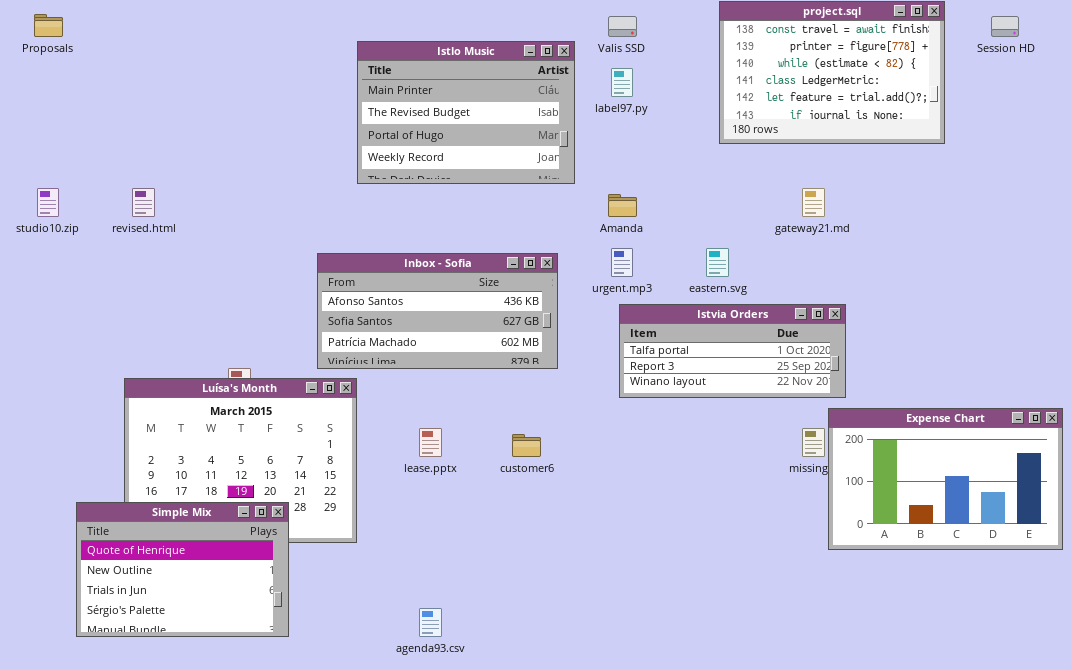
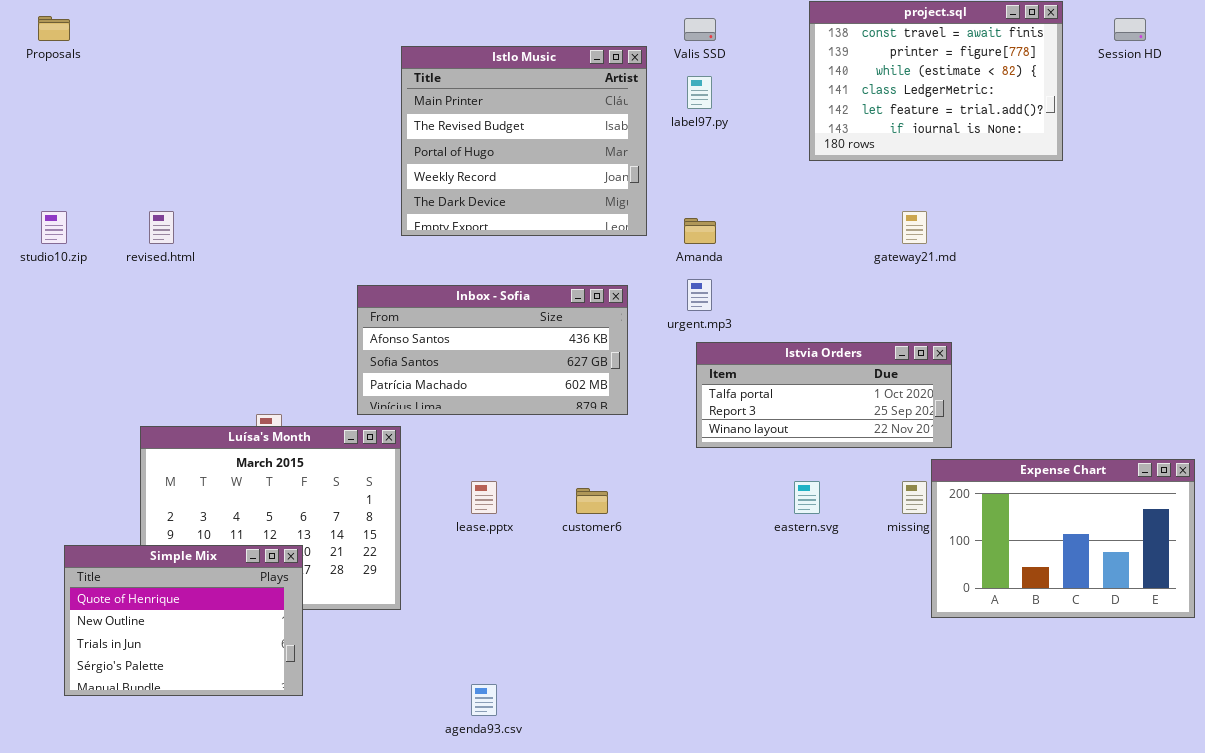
Istlo Music: [357,41,575,184] -> [401,46,647,236], resized
eastern.svg: [706,248,729,277] -> [794,481,820,514], moved
Simple Mix: [76,502,289,637] -> [64,545,303,696], moved

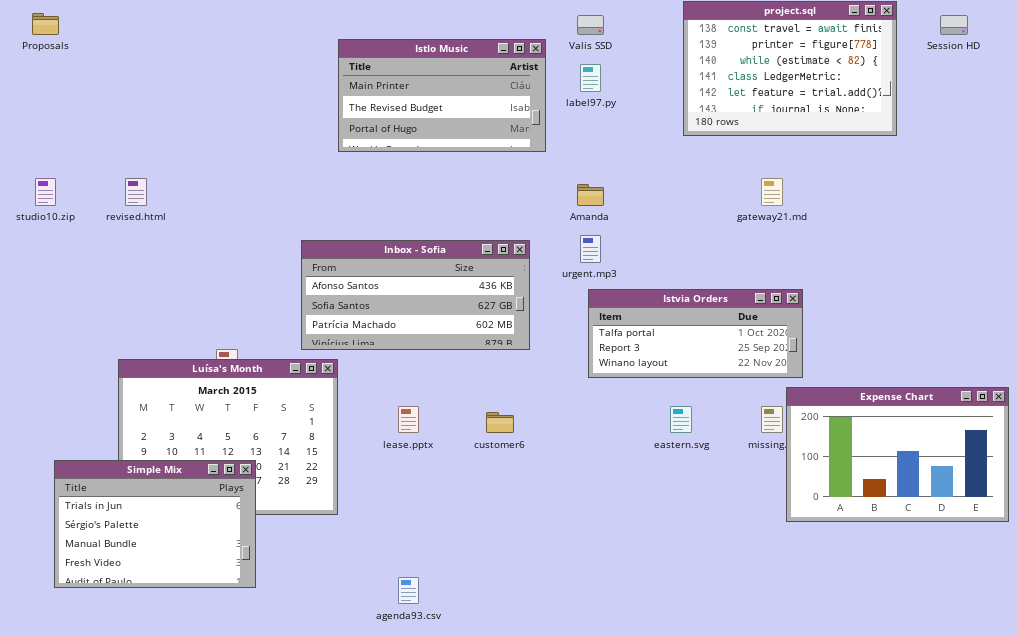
Istlo Music: [401,46,647,236] -> [338,39,546,152], resized
Simple Mix: [64,545,303,696] -> [54,460,256,588], scrolled down 2 rows

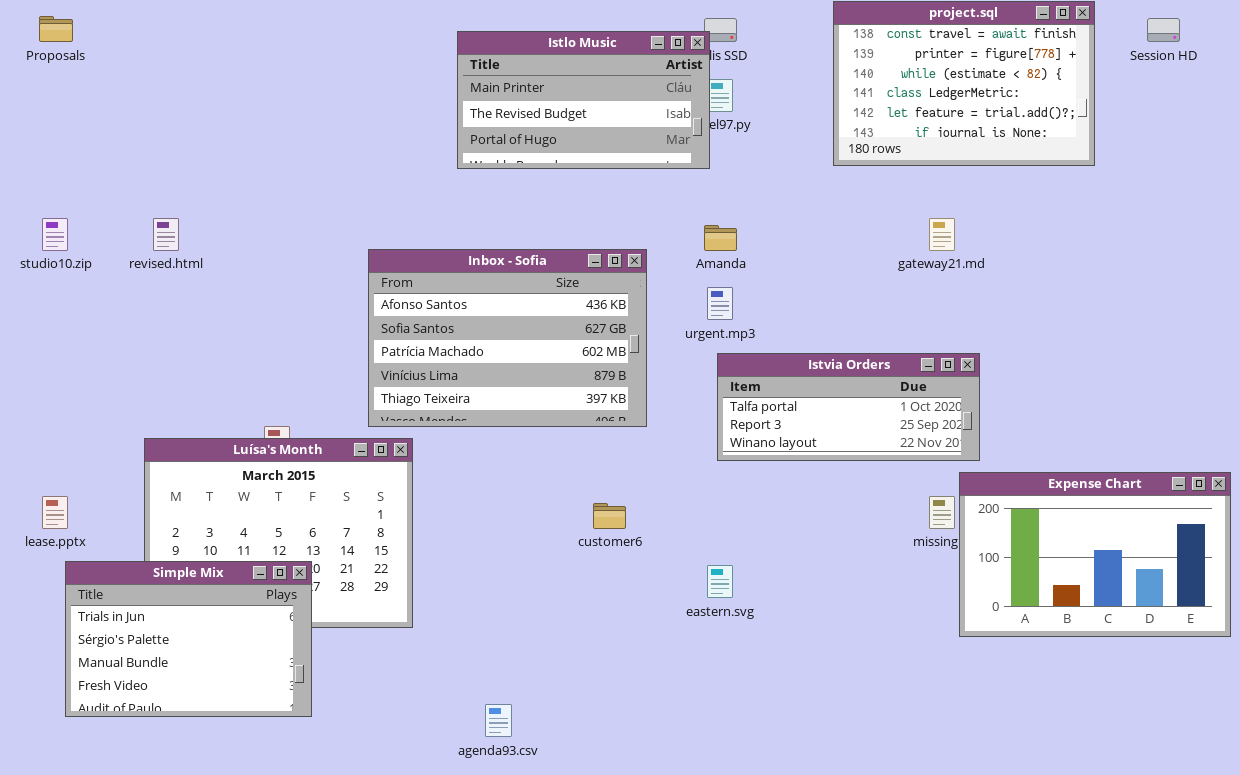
Istlo Music: [338,39,546,152] -> [457,31,710,169], moved
Inbox - Sofia: [301,240,530,350] -> [368,249,647,427], resized
lease.pptx: [398,406,419,433] -> [42,496,68,529], moved
eastern.svg: [670,406,692,433] -> [707,565,733,598], moved

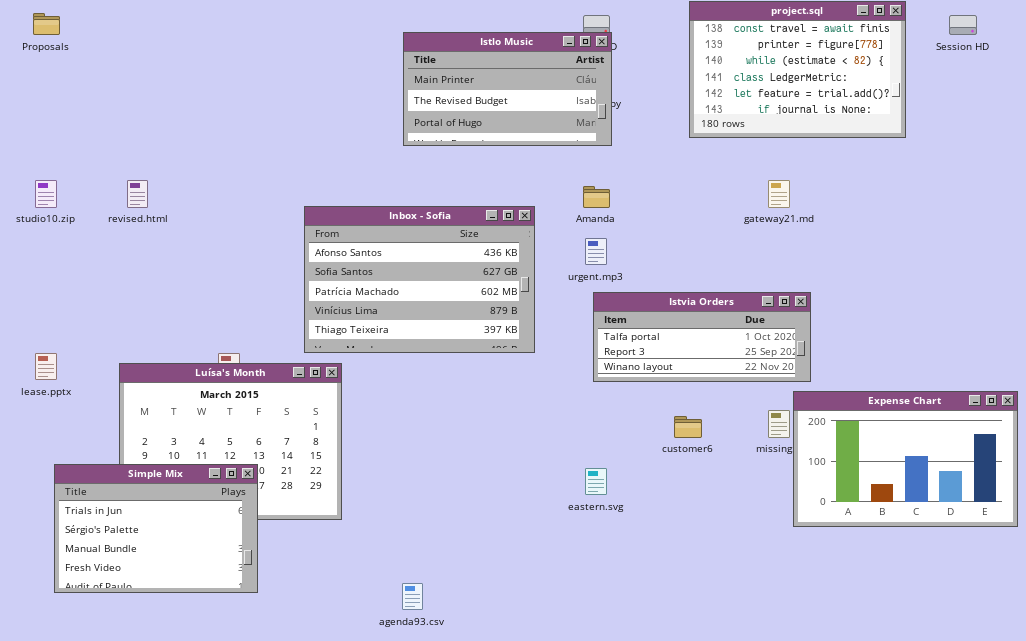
Istlo Music: [457,31,710,169] -> [403,32,612,146], moved
lease.pptx: [42,496,68,529] -> [35,353,57,380], moved
customer6: [593,503,626,529] -> [674,416,702,438], moved

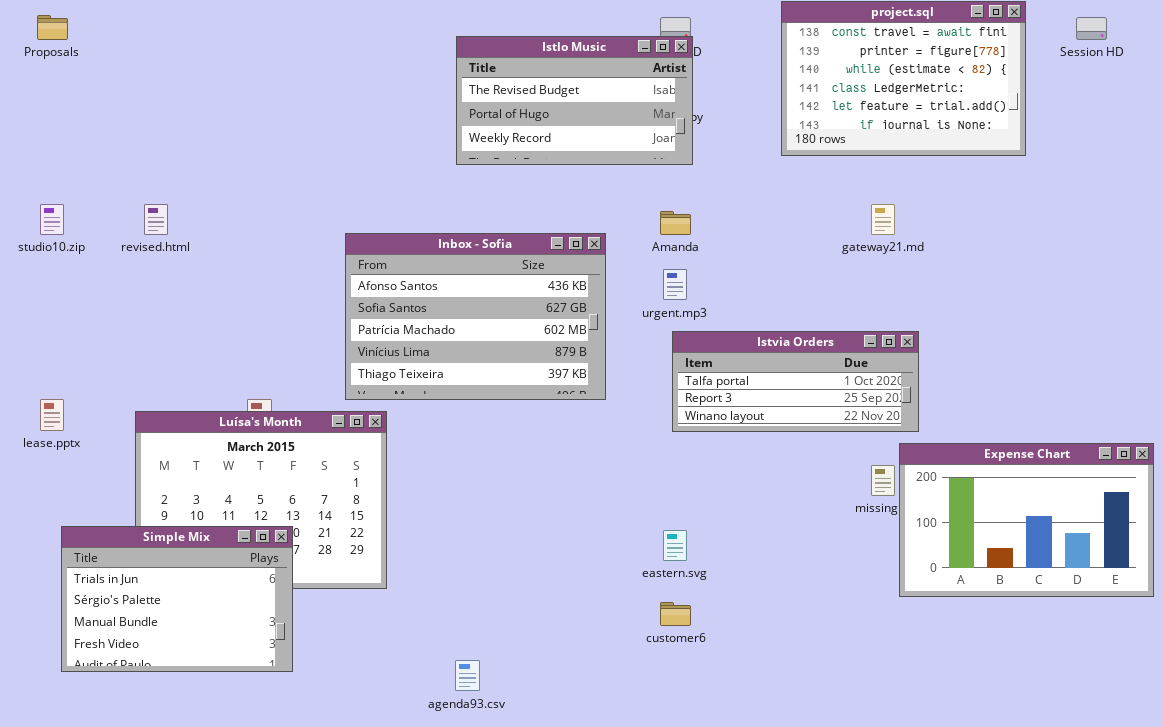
Istlo Music: [403,32,612,146] -> [456,36,693,165], scrolled down 1 row
customer6: [674,416,702,438] -> [660,602,691,626], moved

